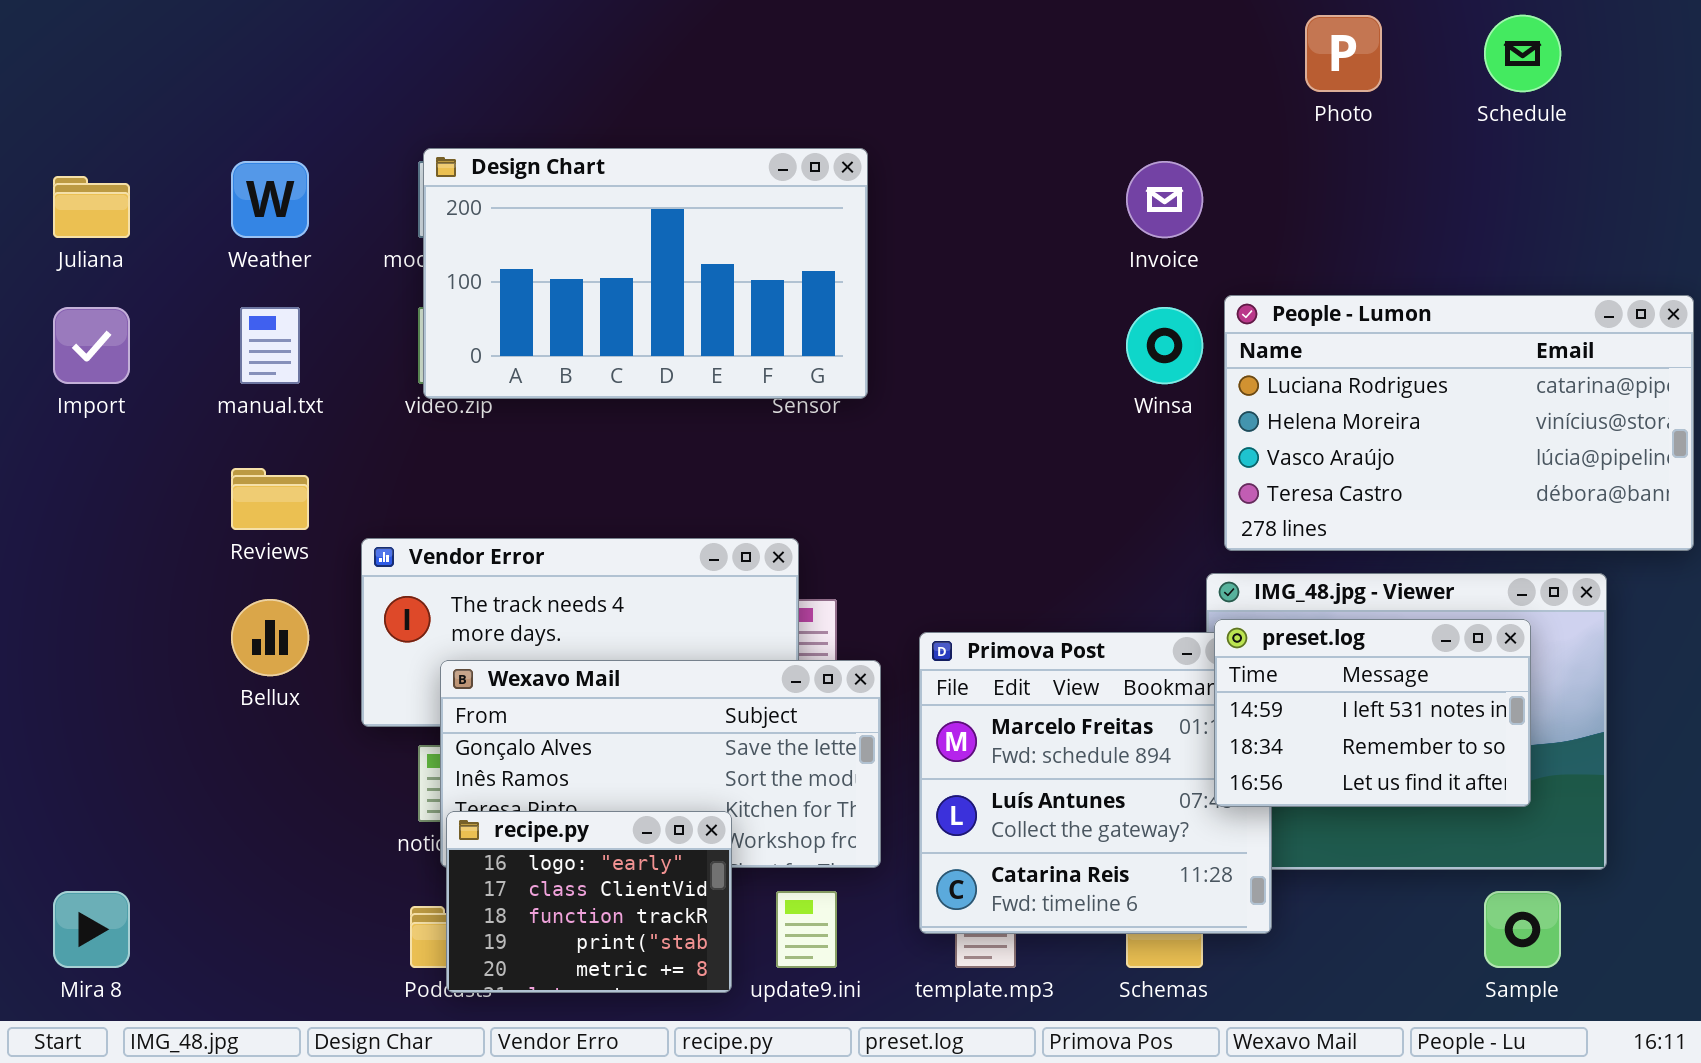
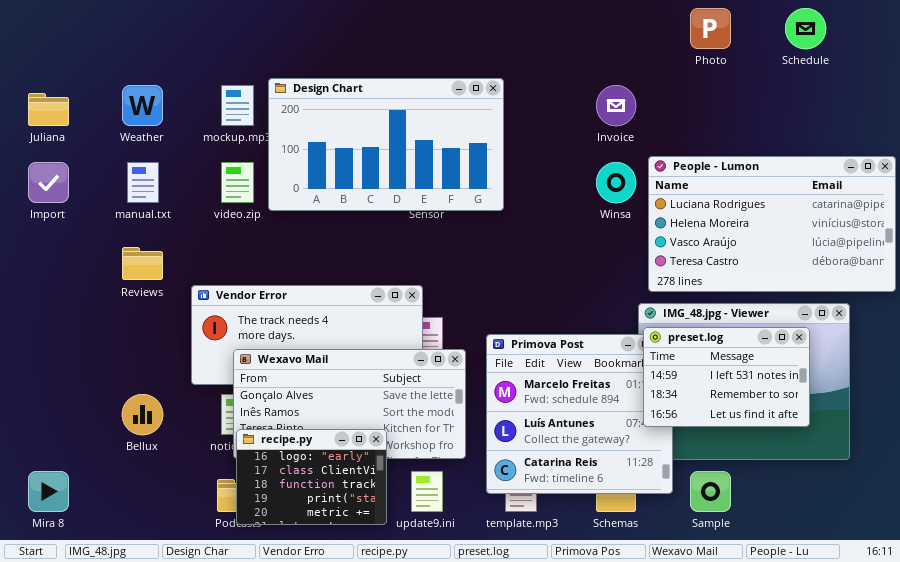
Design Chart: [423,148,868,399] -> [268,78,504,211], moved
Bellux: [231,599,309,676] -> [122,394,163,435], moved
Sample: [1484,891,1561,968] -> [690,471,731,512], moved

